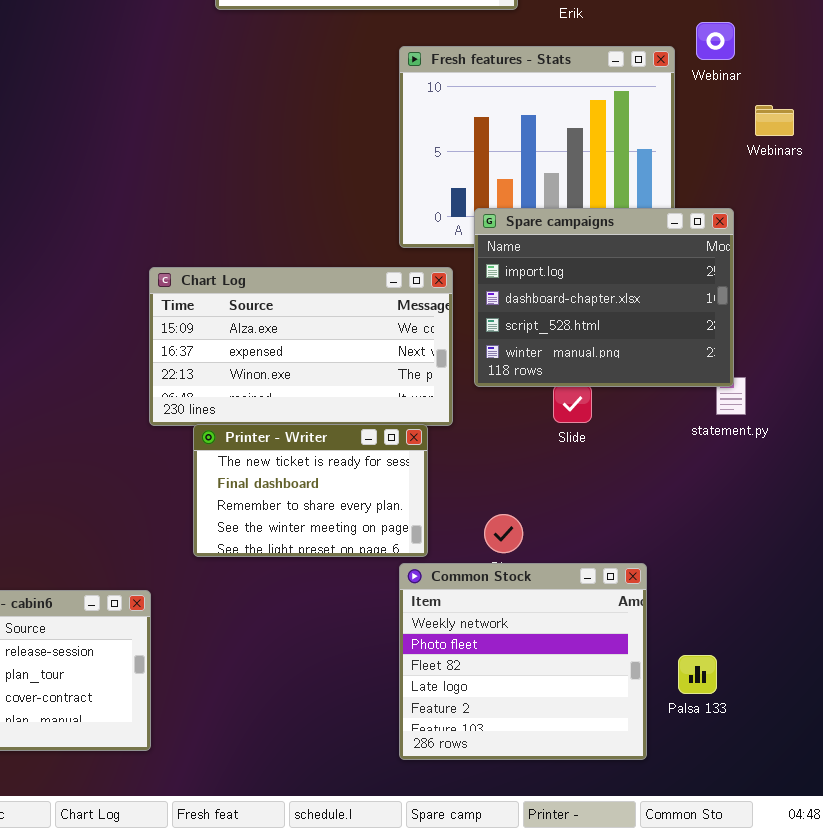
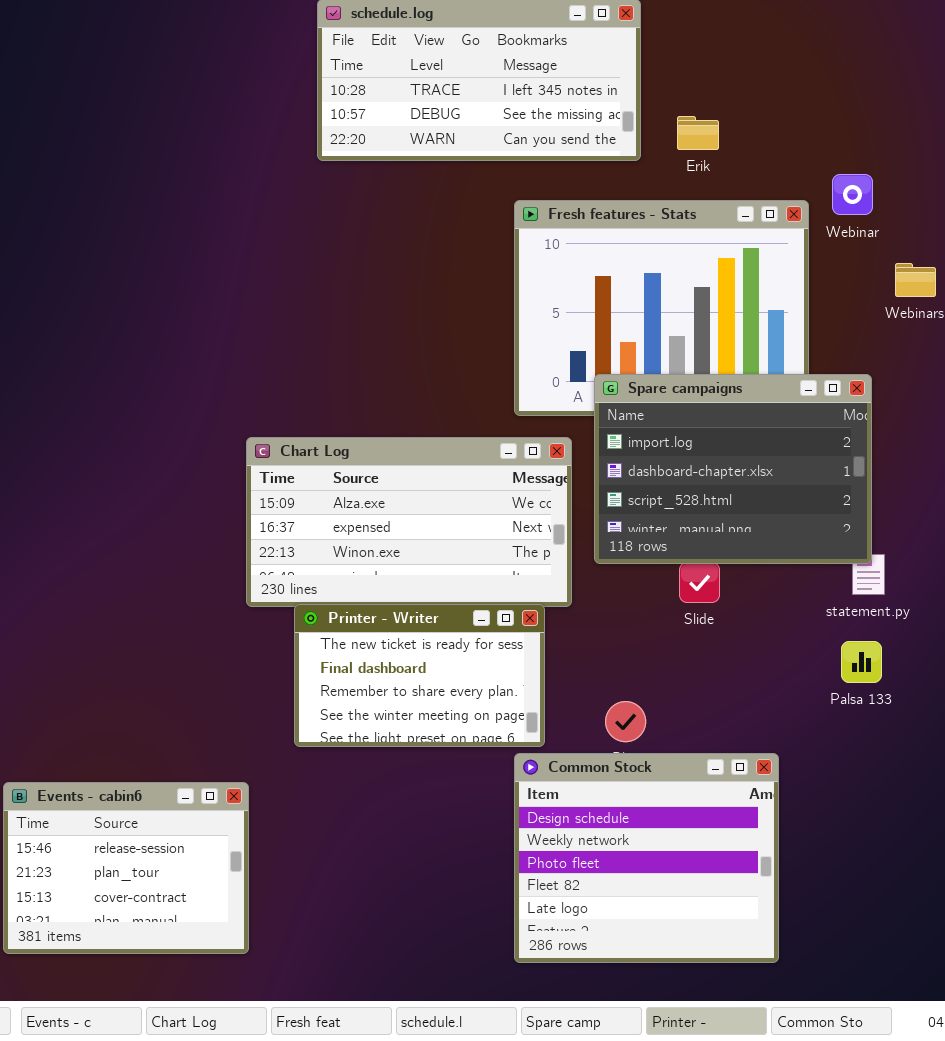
Common Stock: [399,563,647,760] -> [514,753,779,963], scrolled up 1 row
Palsa 133: [678,655,717,694] -> [841,641,882,683], moved

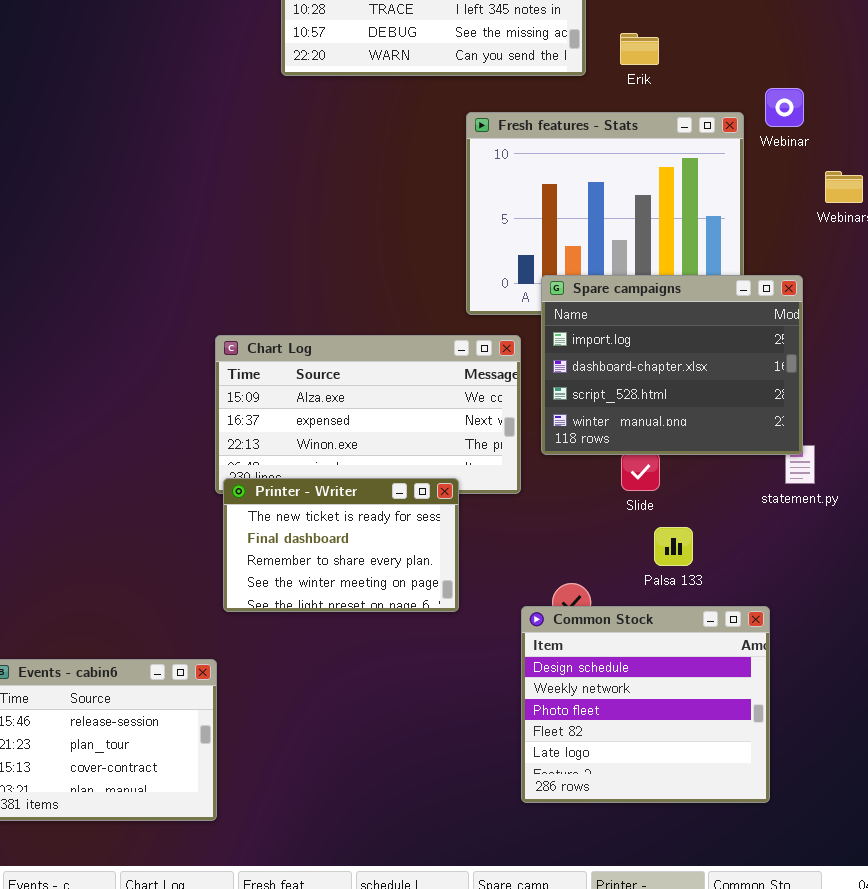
Printer - Writer: [294,604,545,747] -> [223,478,459,612], moved
Palsa 133: [841,641,882,683] -> [654,527,693,566], moved
Common Stock: [514,753,779,963] -> [521,606,770,803], moved

